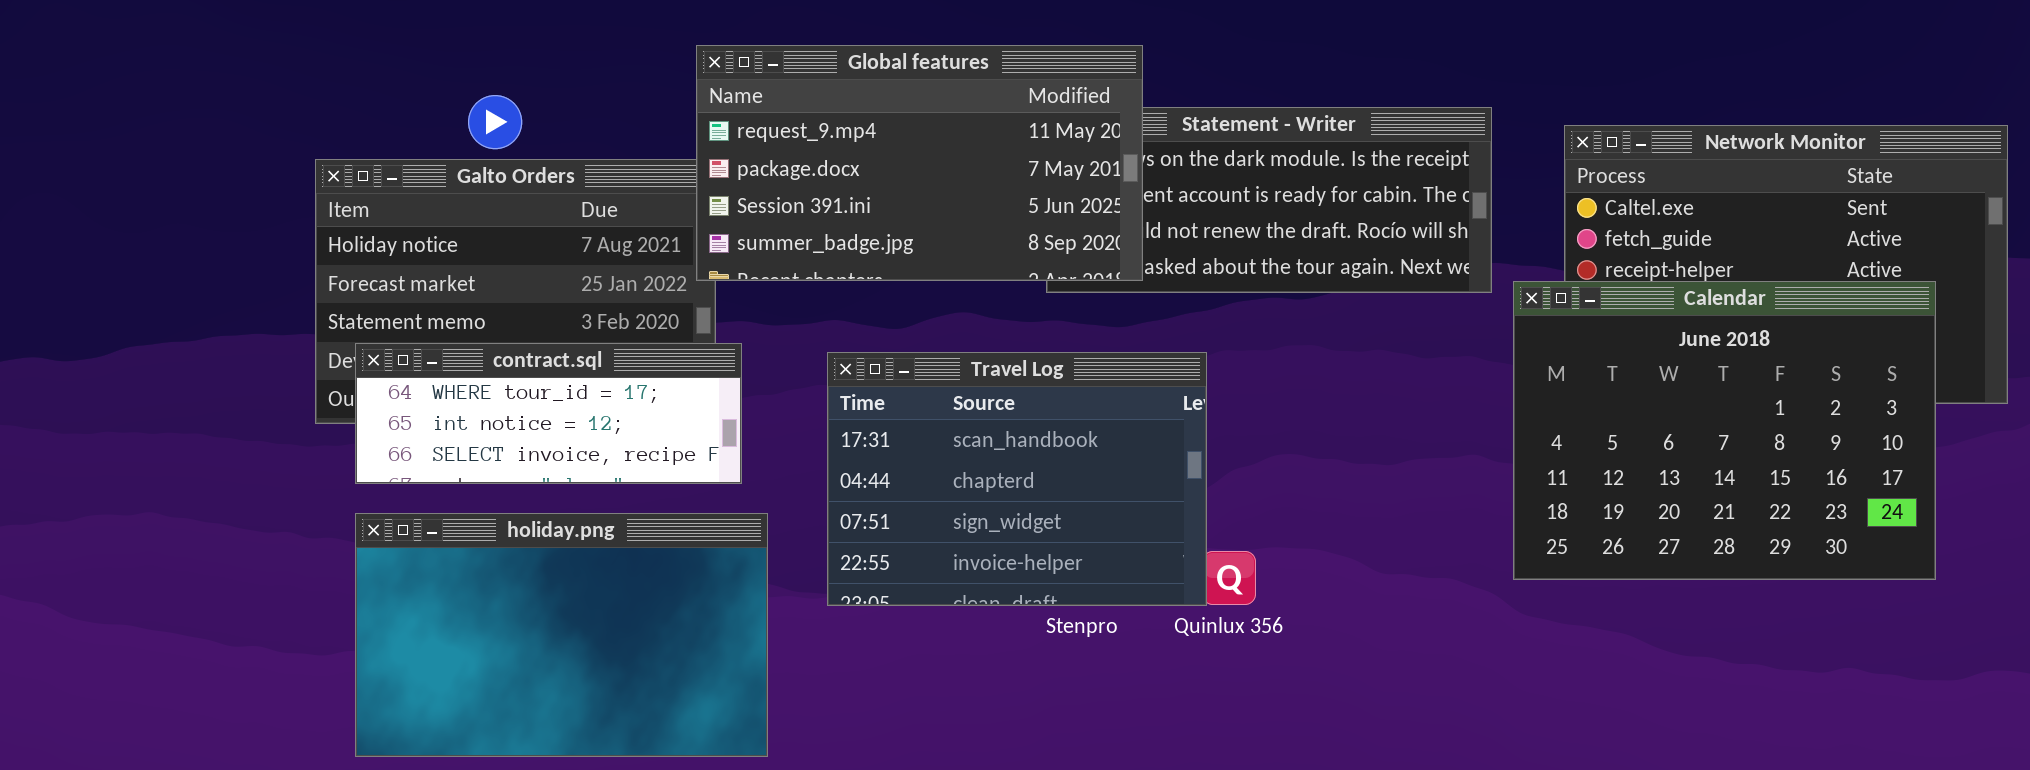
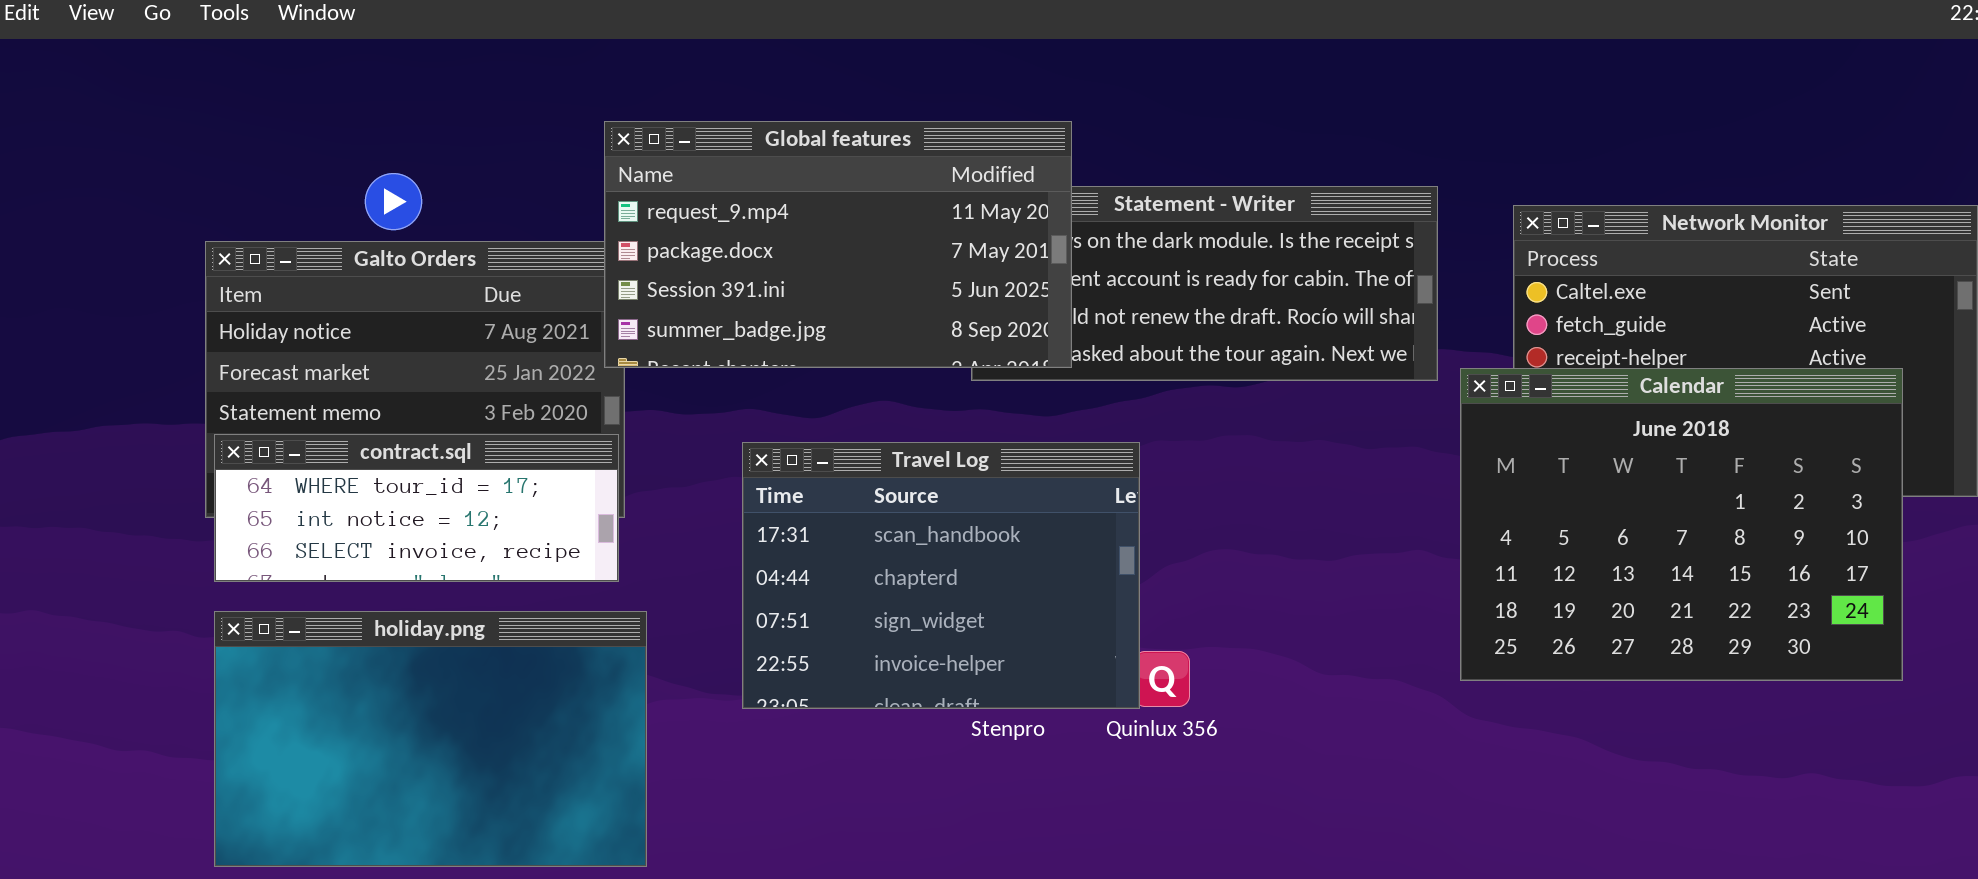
contract.sql: [355,343,742,484] -> [214,434,619,582], moved
holiday.png: [355,513,768,757] -> [214,611,647,867], moved

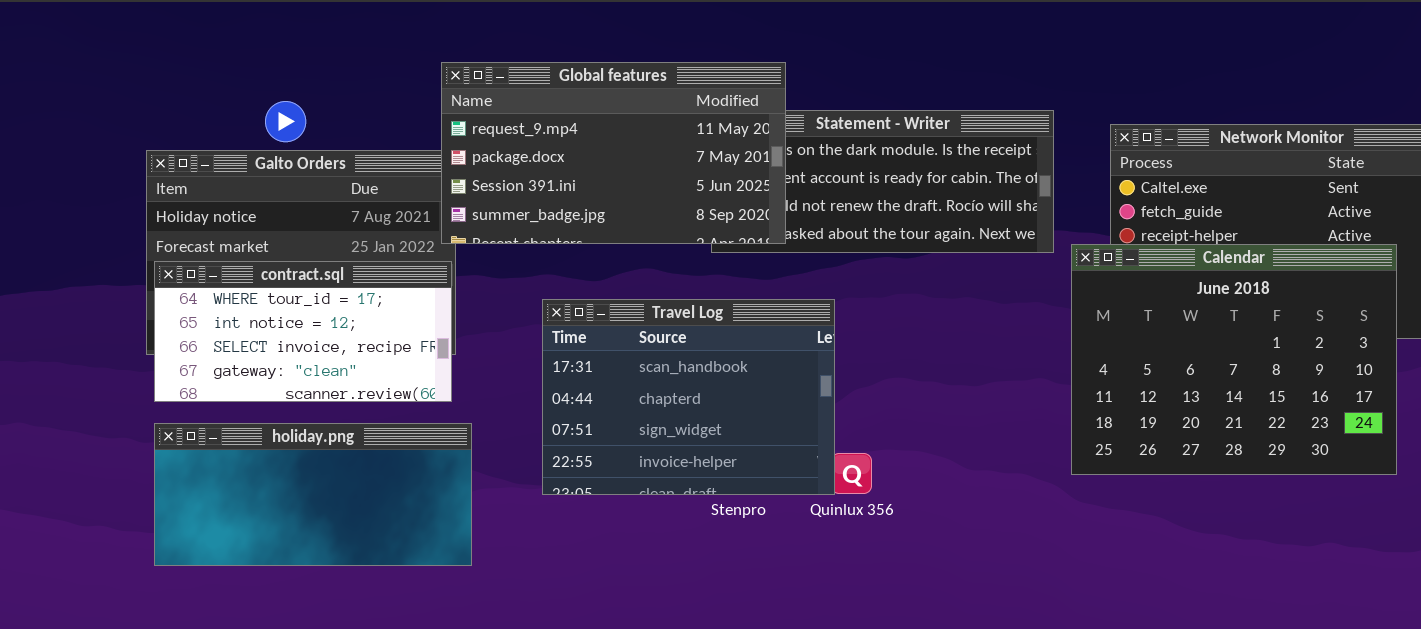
contract.sql: [214,434,619,582] -> [154,261,452,402], resized
holiday.png: [214,611,647,867] -> [154,423,472,566], resized

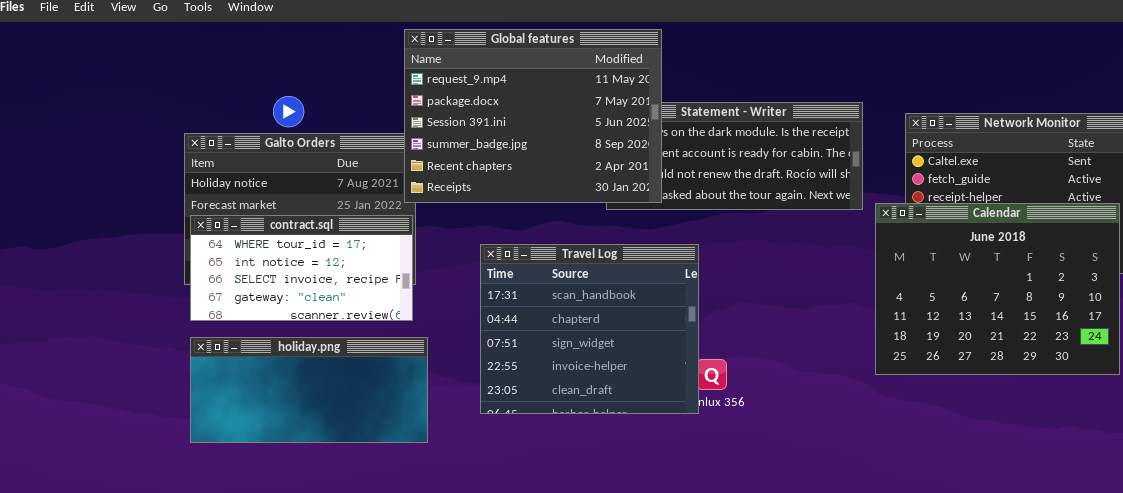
Global features: [441,62,786,244] -> [404,29,662,203], resized
Travel Log: [542,299,835,495] -> [480,244,699,414], resized

